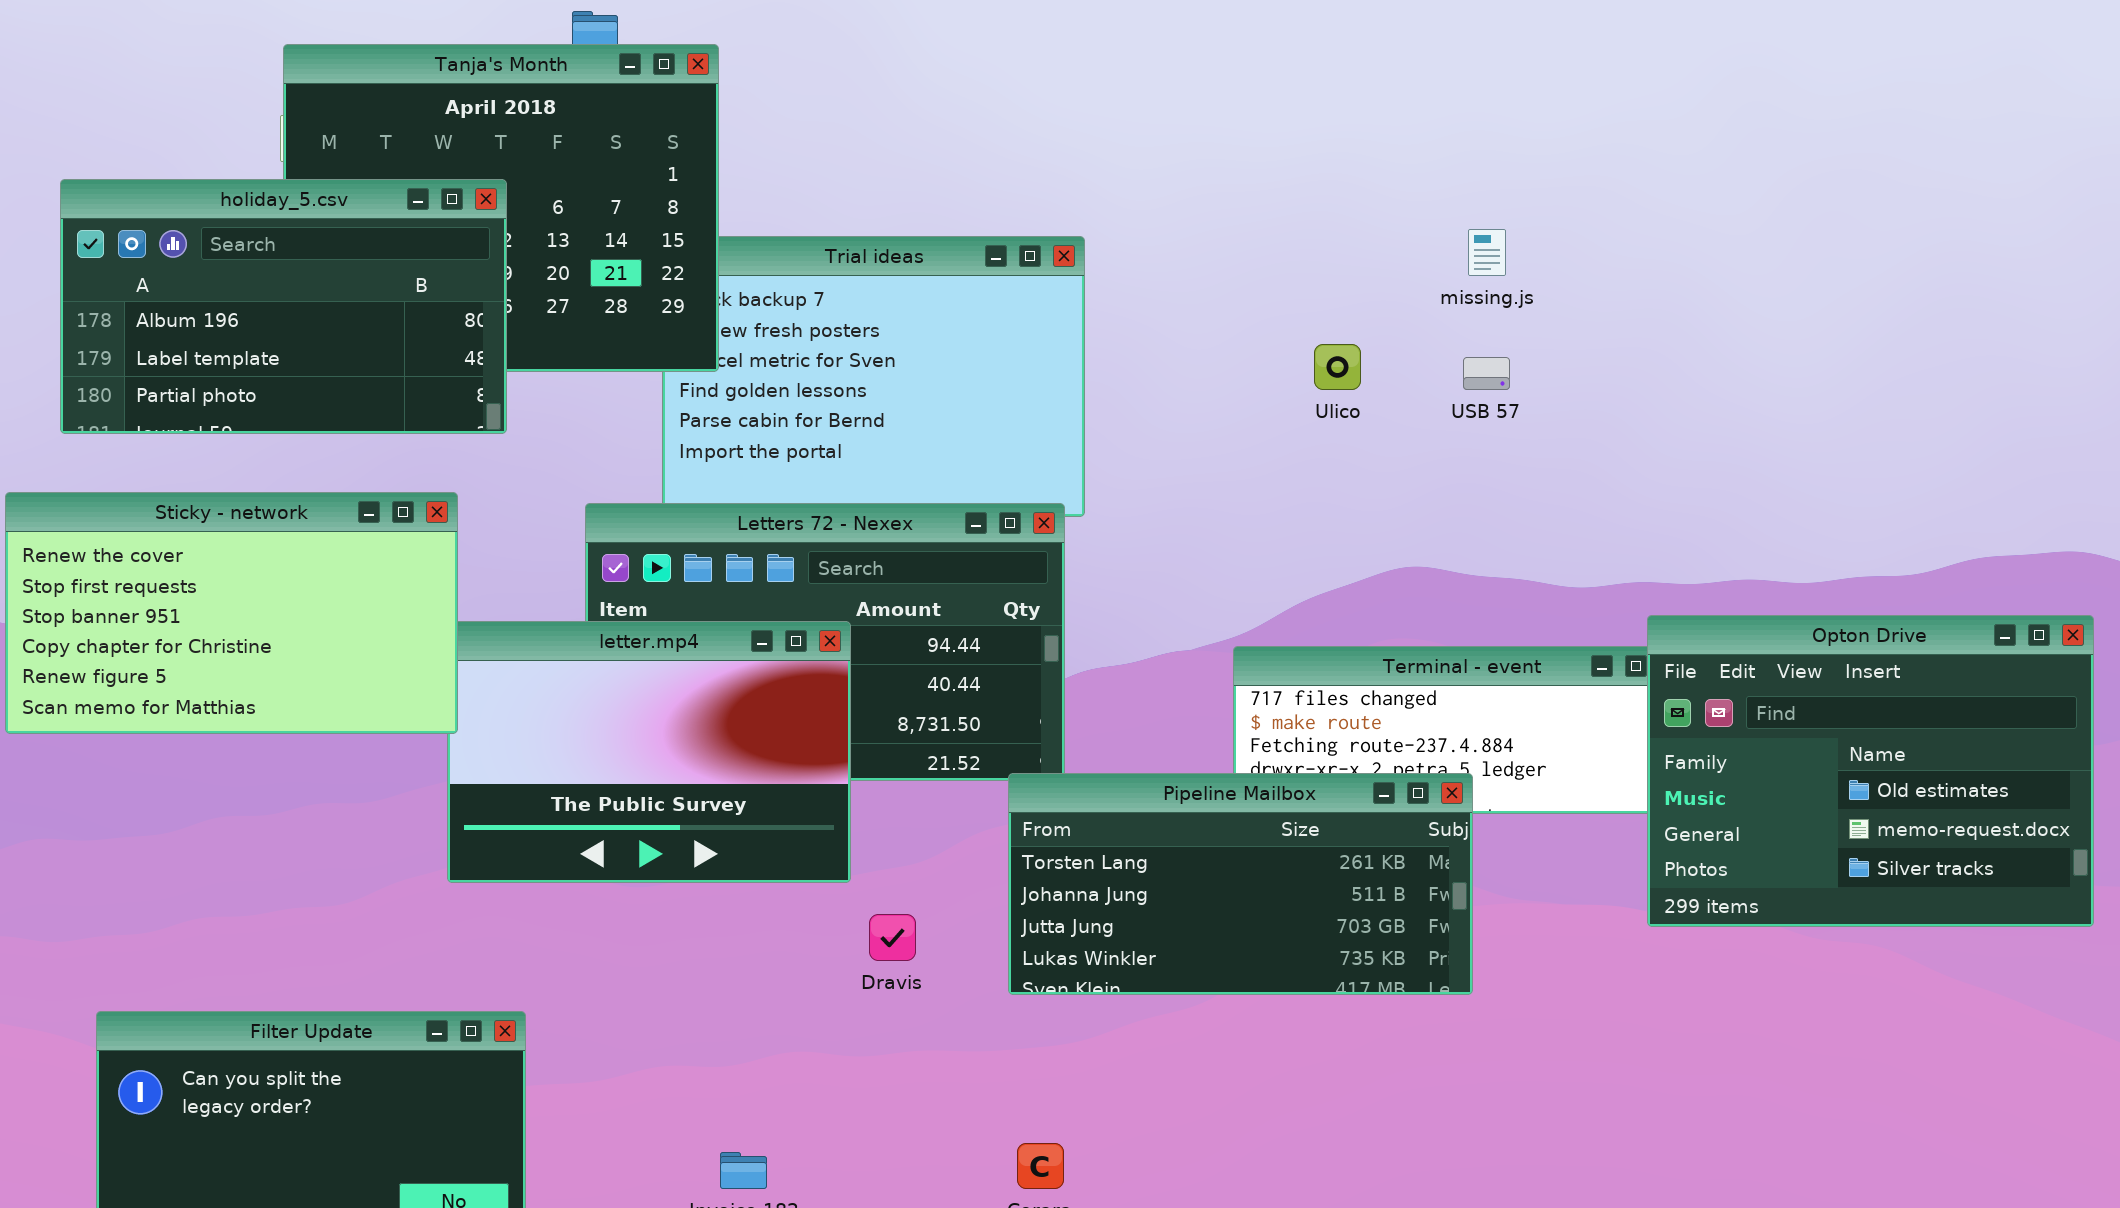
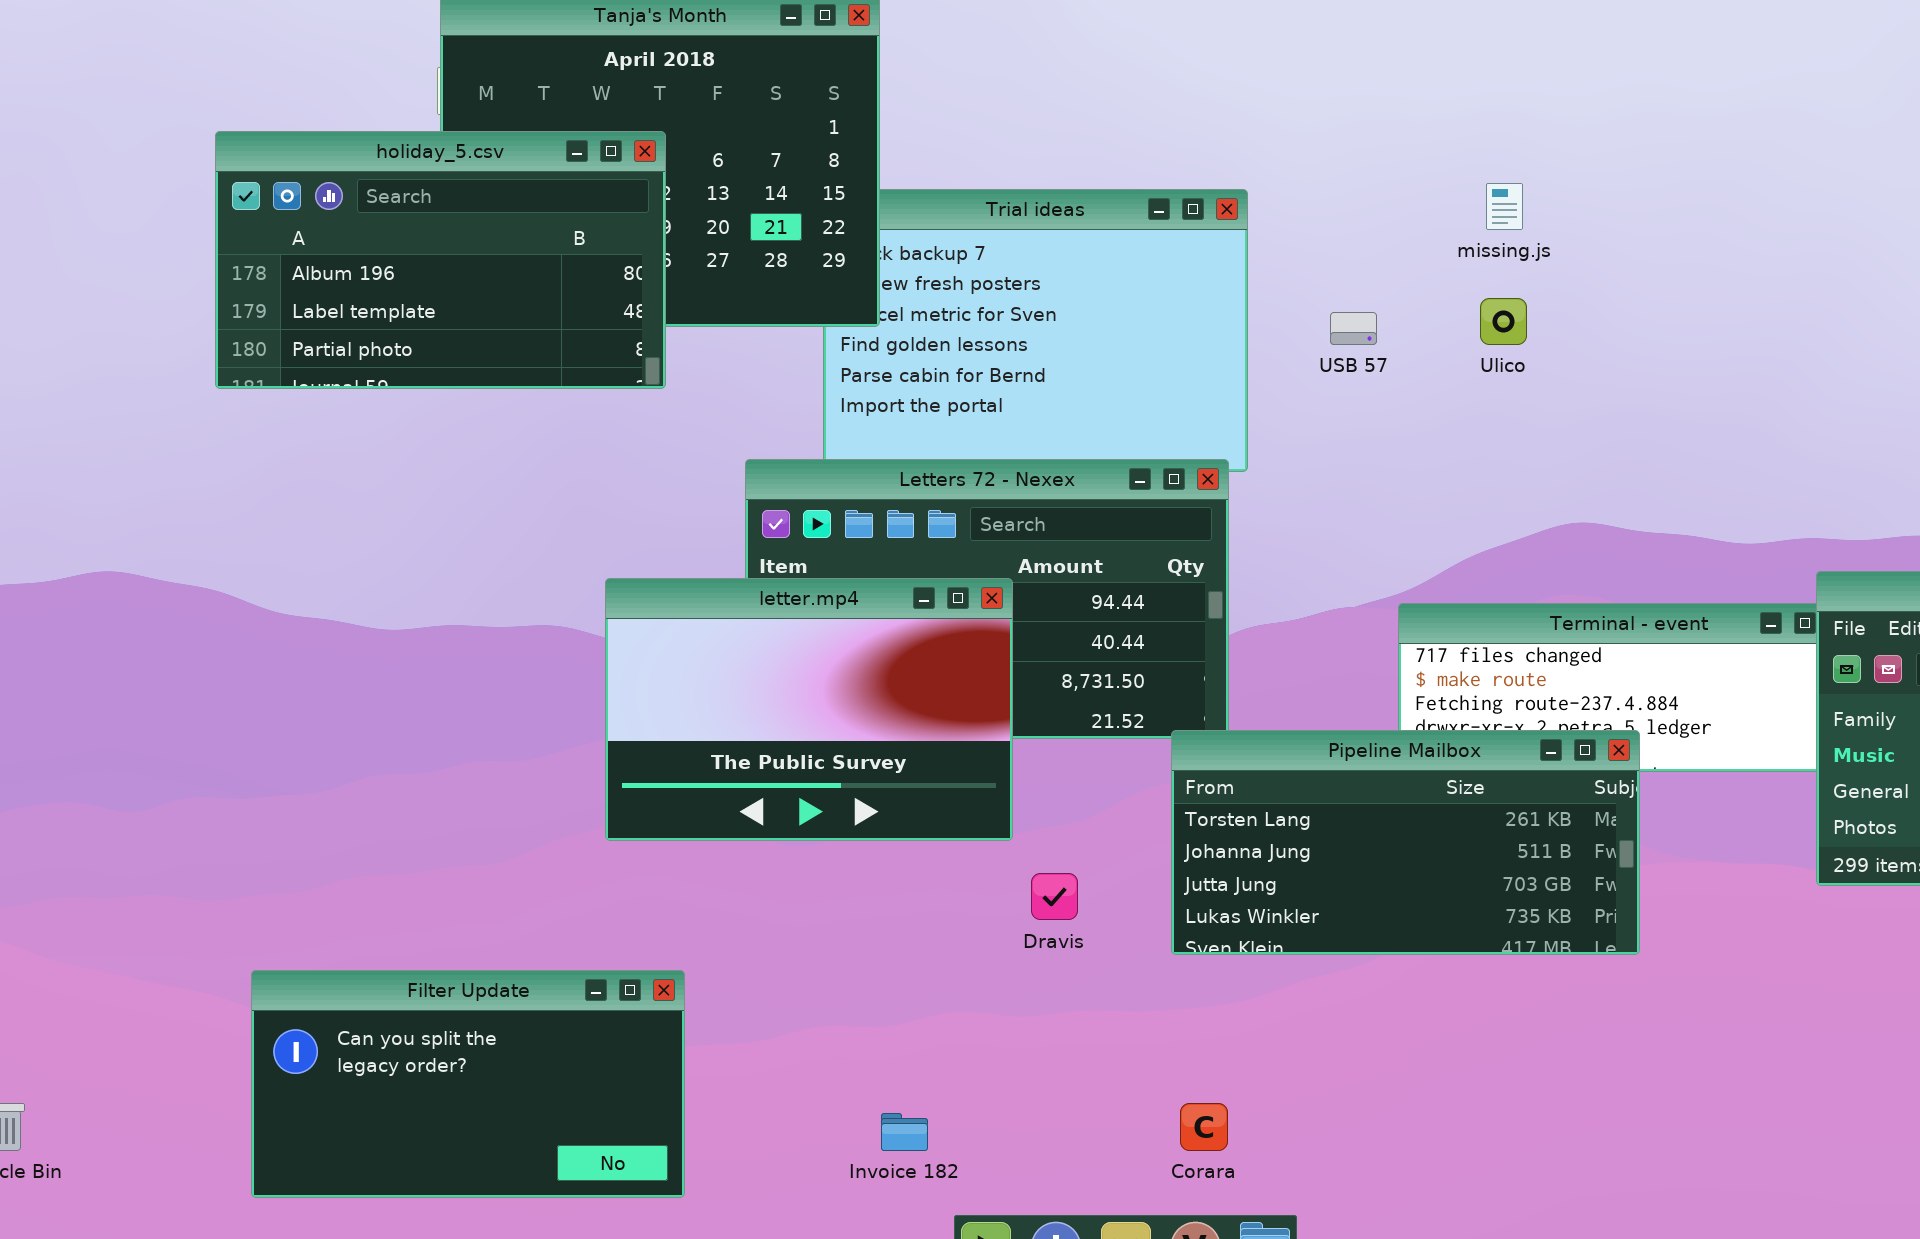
missing.js: [1468,229,1506,276] -> [1486,183,1523,230], moved
USB 57: [1463,357,1510,390] -> [1330,312,1377,345], moved
Sticky - network: [5,492,458,734] -> none, closed

